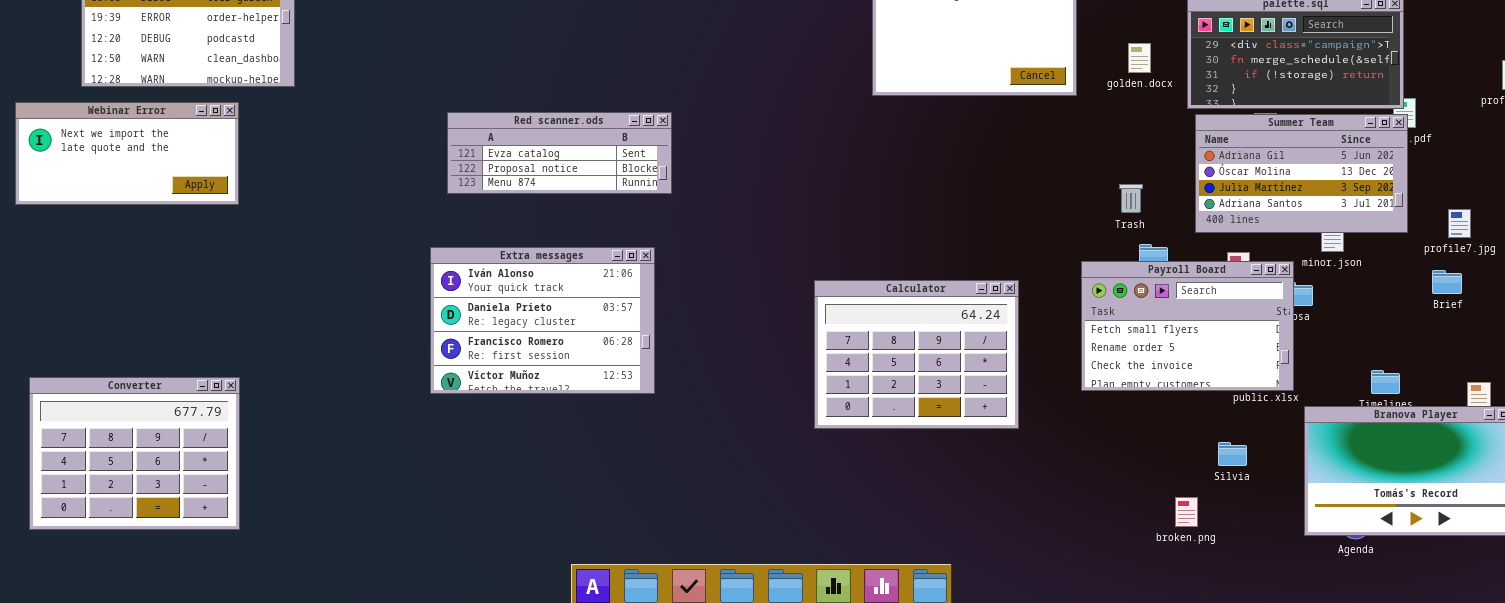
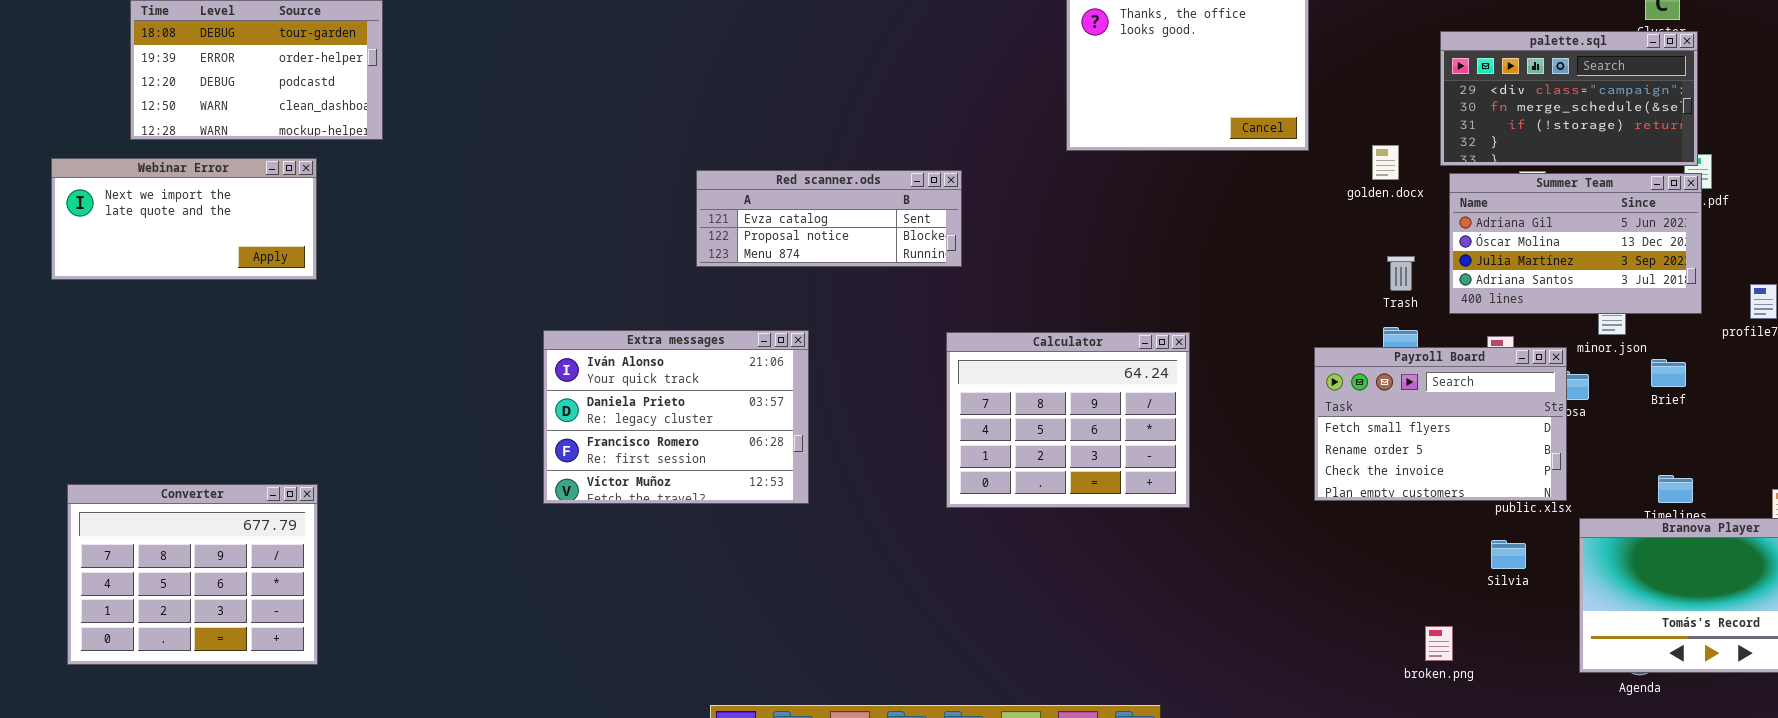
golden.docx: [1128,43,1151,73] -> [1372,145,1399,180], moved
Red scanner.ods: [447,112,672,194] -> [696,170,962,267], moved
Trash: [1119,184,1143,213] -> [1387,256,1415,291], moved
Brief: [1432,270,1462,294] -> [1651,359,1686,387], moved
Calculator: [814,280,1019,429] -> [946,332,1190,508], moved
Silvia: [1218,442,1247,466] -> [1491,540,1526,569], moved

